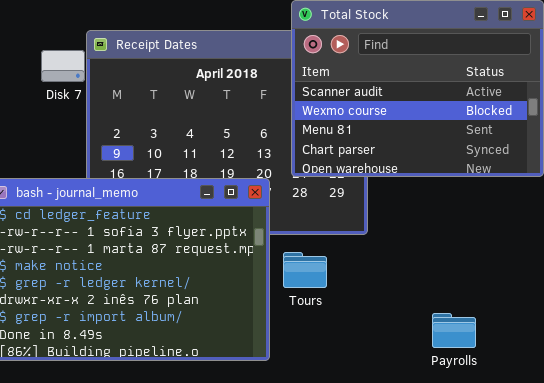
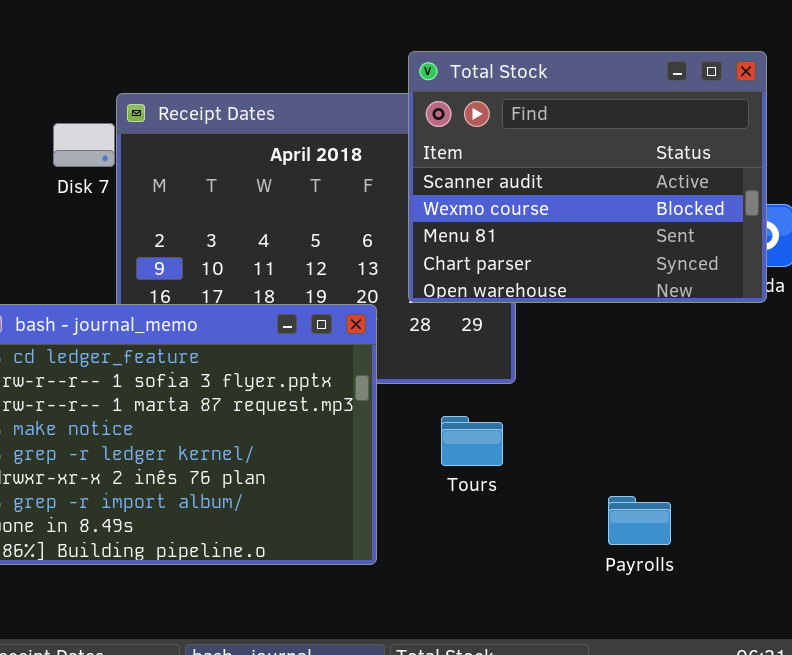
Tours: [283,252,327,288] -> [441,416,503,466], moved

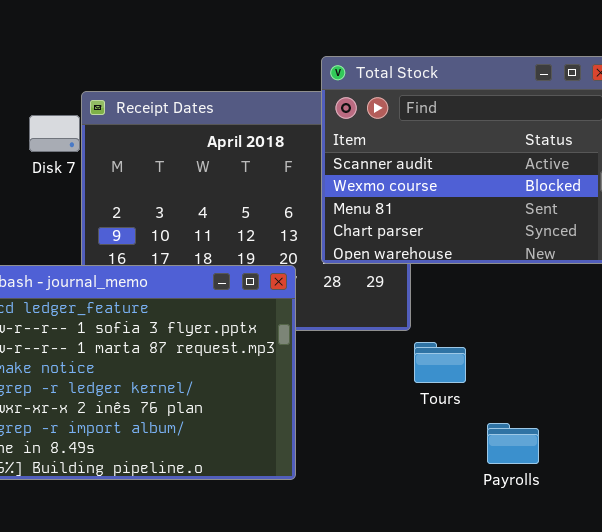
Tours: [441,416,503,466] -> [414,342,466,383], moved

